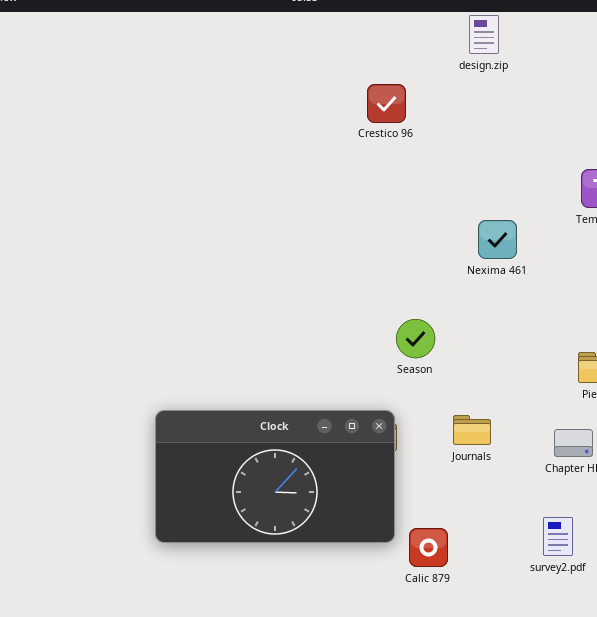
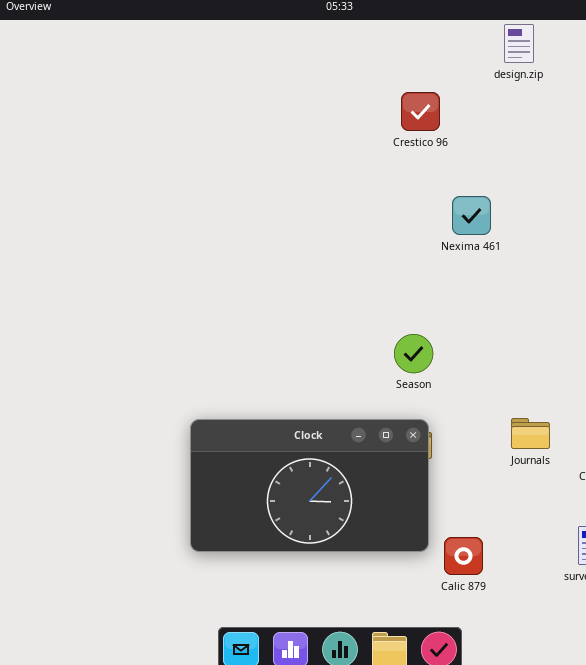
Nexima 461: [478,220,517,259] -> [452,196,491,235], moved
Season: [396,319,435,358] -> [394,334,433,373], moved
Journals: [453,415,491,445] -> [511,418,550,449], moved

